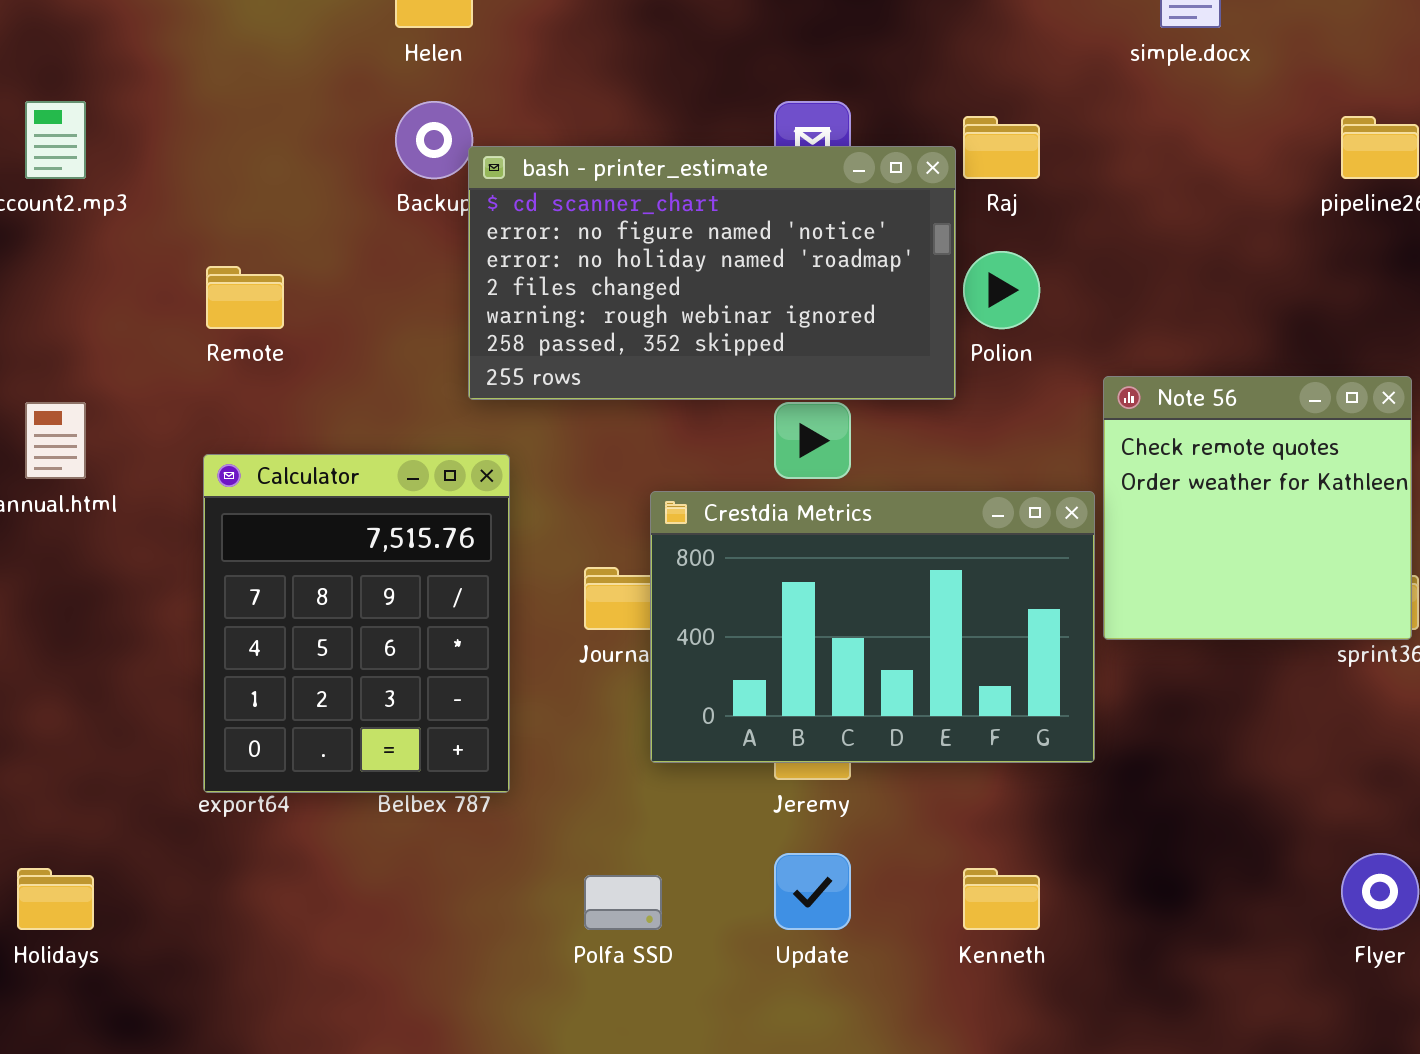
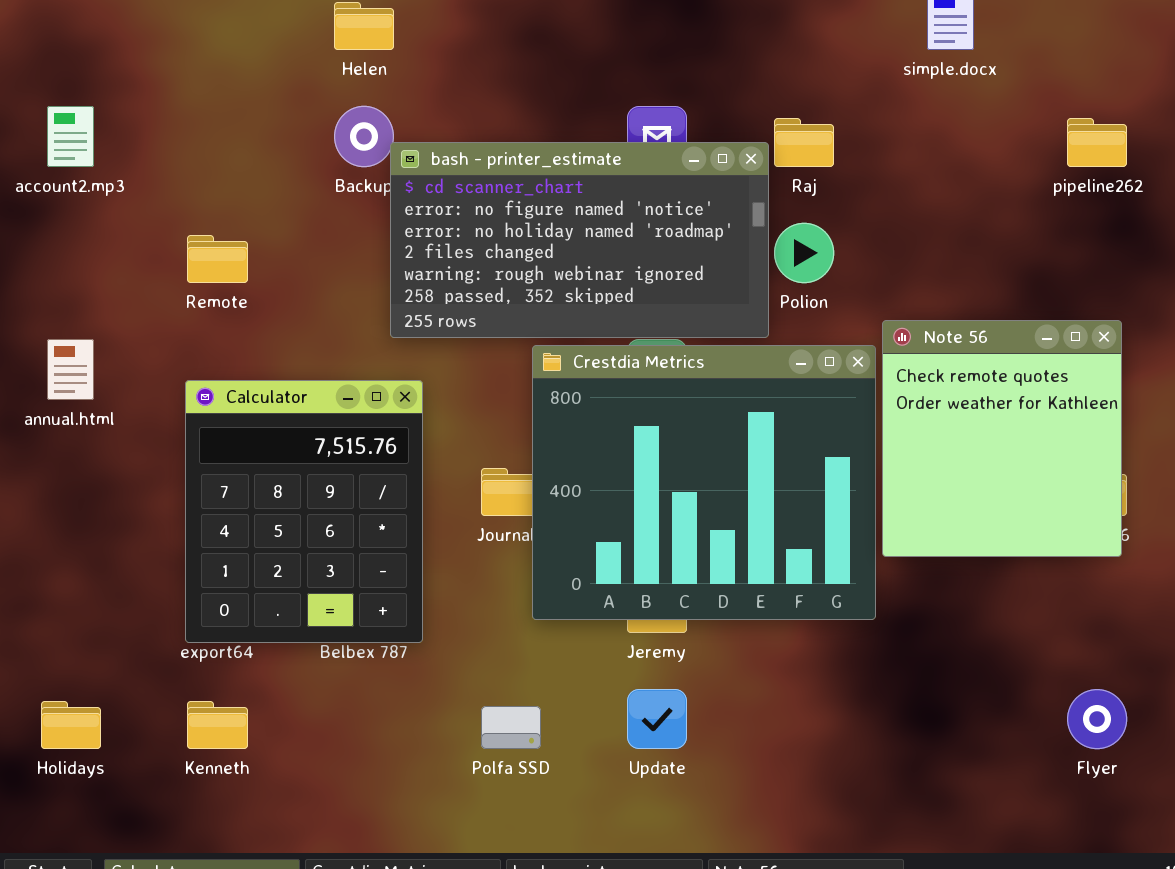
Note 56: [1103,376,1412,640] -> [882,320,1122,557], resized
Crestdia Metrics: [650,491,1095,763] -> [532,345,876,620], resized
Kenneth: [963,868,1040,930] -> [187,701,248,749], moved

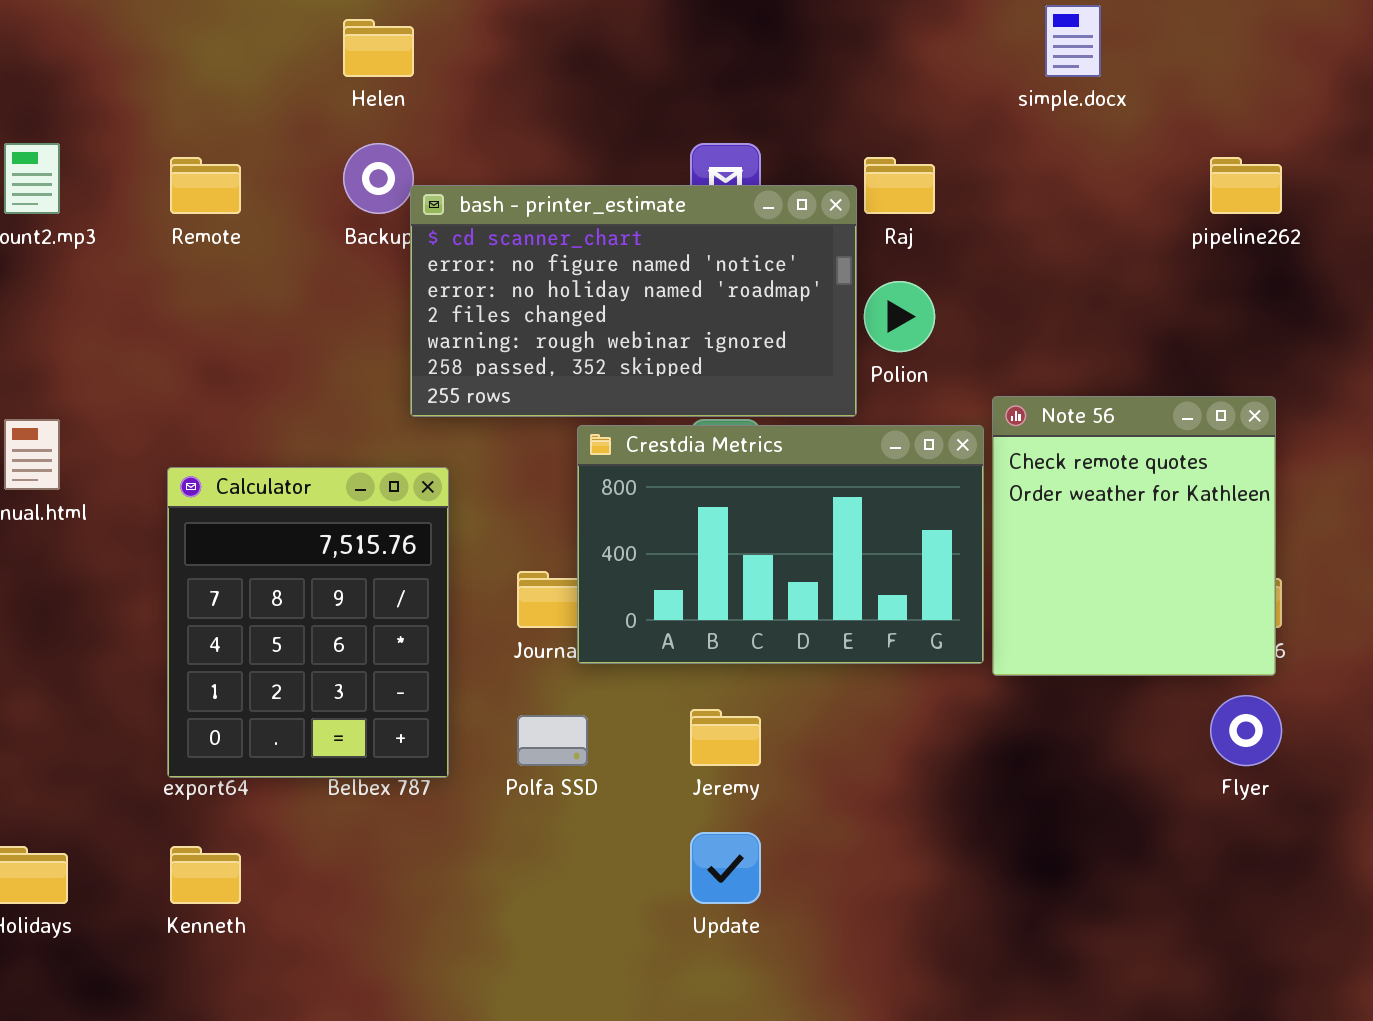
Remote: [187,235,248,283] -> [170,157,241,214], moved
Crestdia Metrics: [532,345,876,620] -> [577,425,984,664], resized
Flyer: [1067,689,1127,749] -> [1210,695,1282,766], moved
Polfa SSD: [481,706,541,749] -> [517,715,588,766], moved

